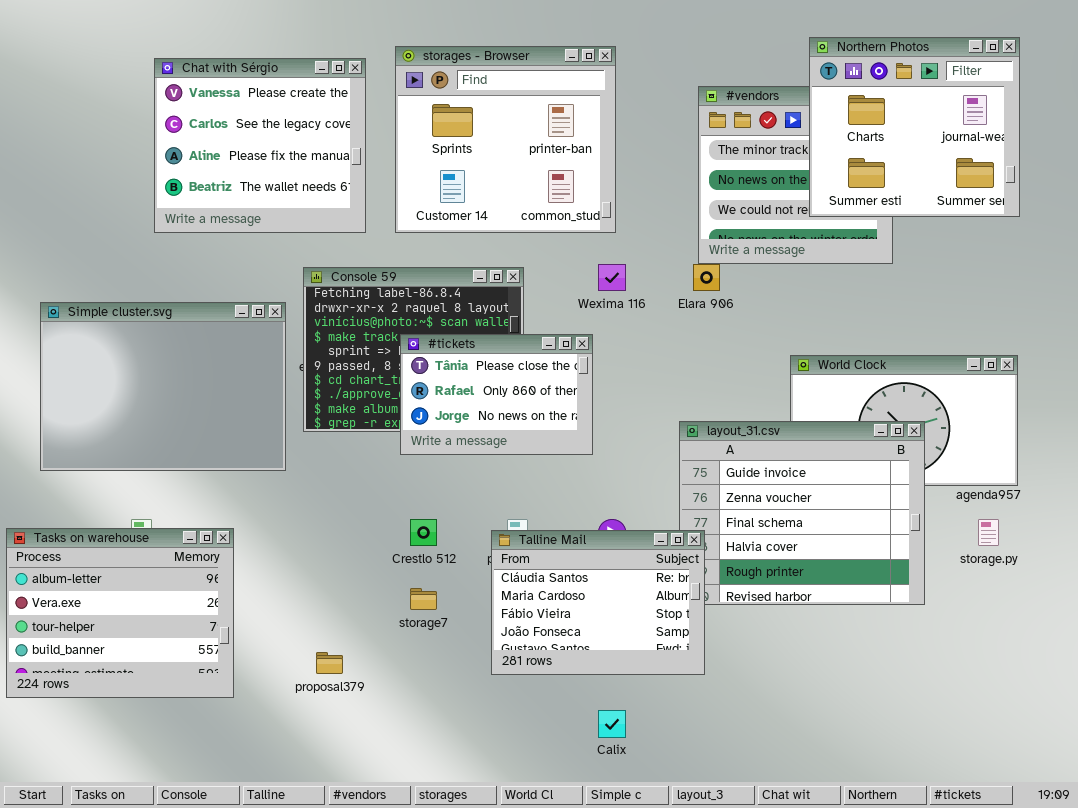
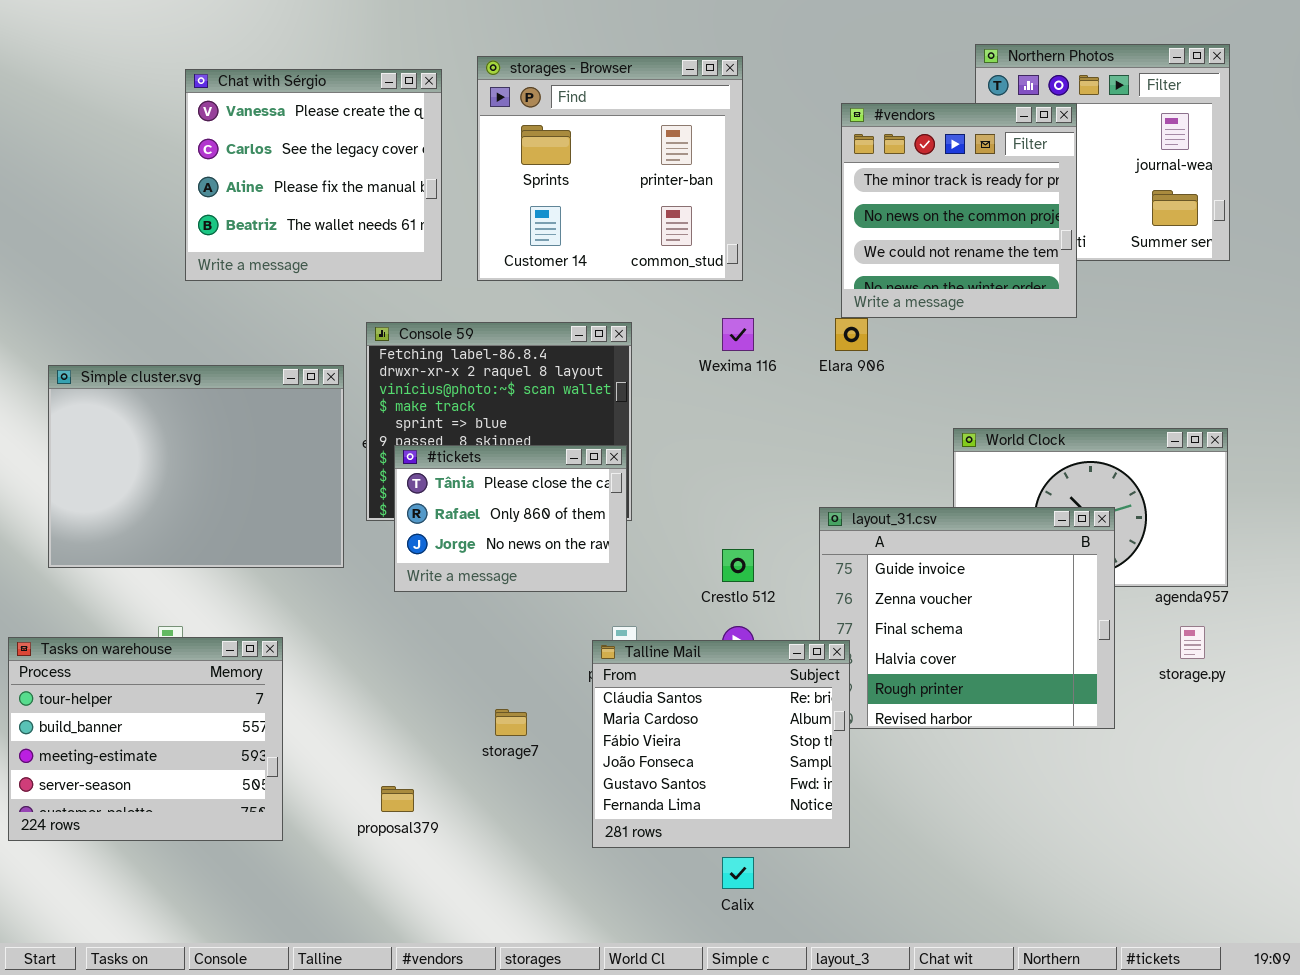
#vendors: [698,86,893,264] -> [841,103,1077,318], raised
#tickets: [400,334,593,455] -> [394,445,627,592], moved
Crestlo 512: [410,519,437,546] -> [722,549,754,582], moved
Tasks on warehouse: [6,528,234,698] -> [8,637,283,841], scrolled down 2 rows
Talline Mail: [491,530,705,675] -> [592,640,850,848], resized

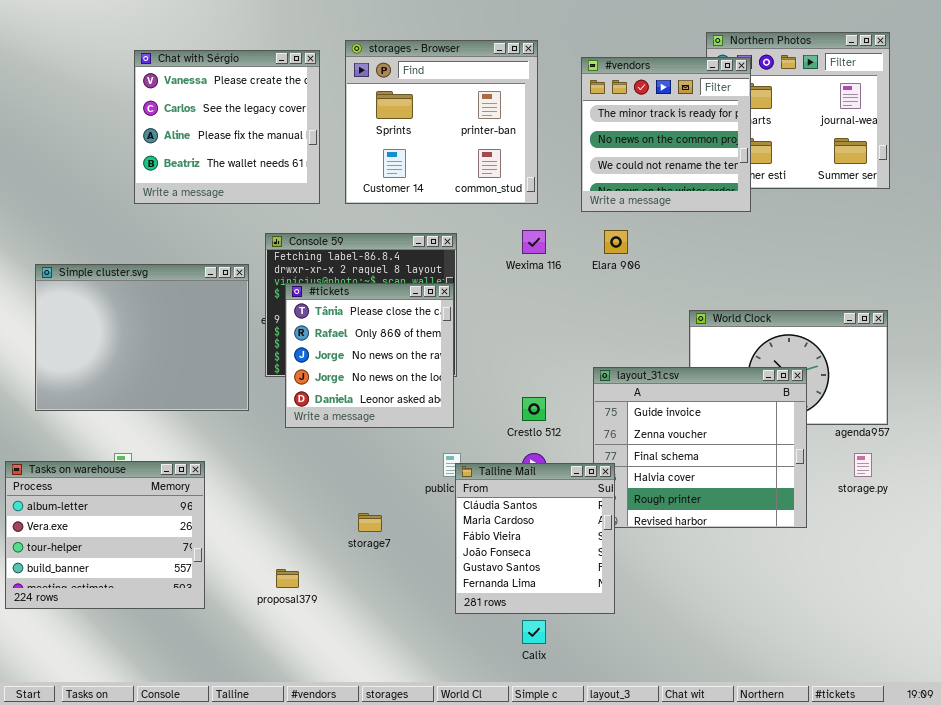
#vendors: [841,103,1077,318] -> [581,57,751,212], moved
#tickets: [394,445,627,592] -> [285,283,454,428], resized
Tasks on warehouse: [8,637,283,841] -> [5,461,205,609], scrolled up 2 rows
Talline Mail: [592,640,850,848] -> [455,463,615,614], resized

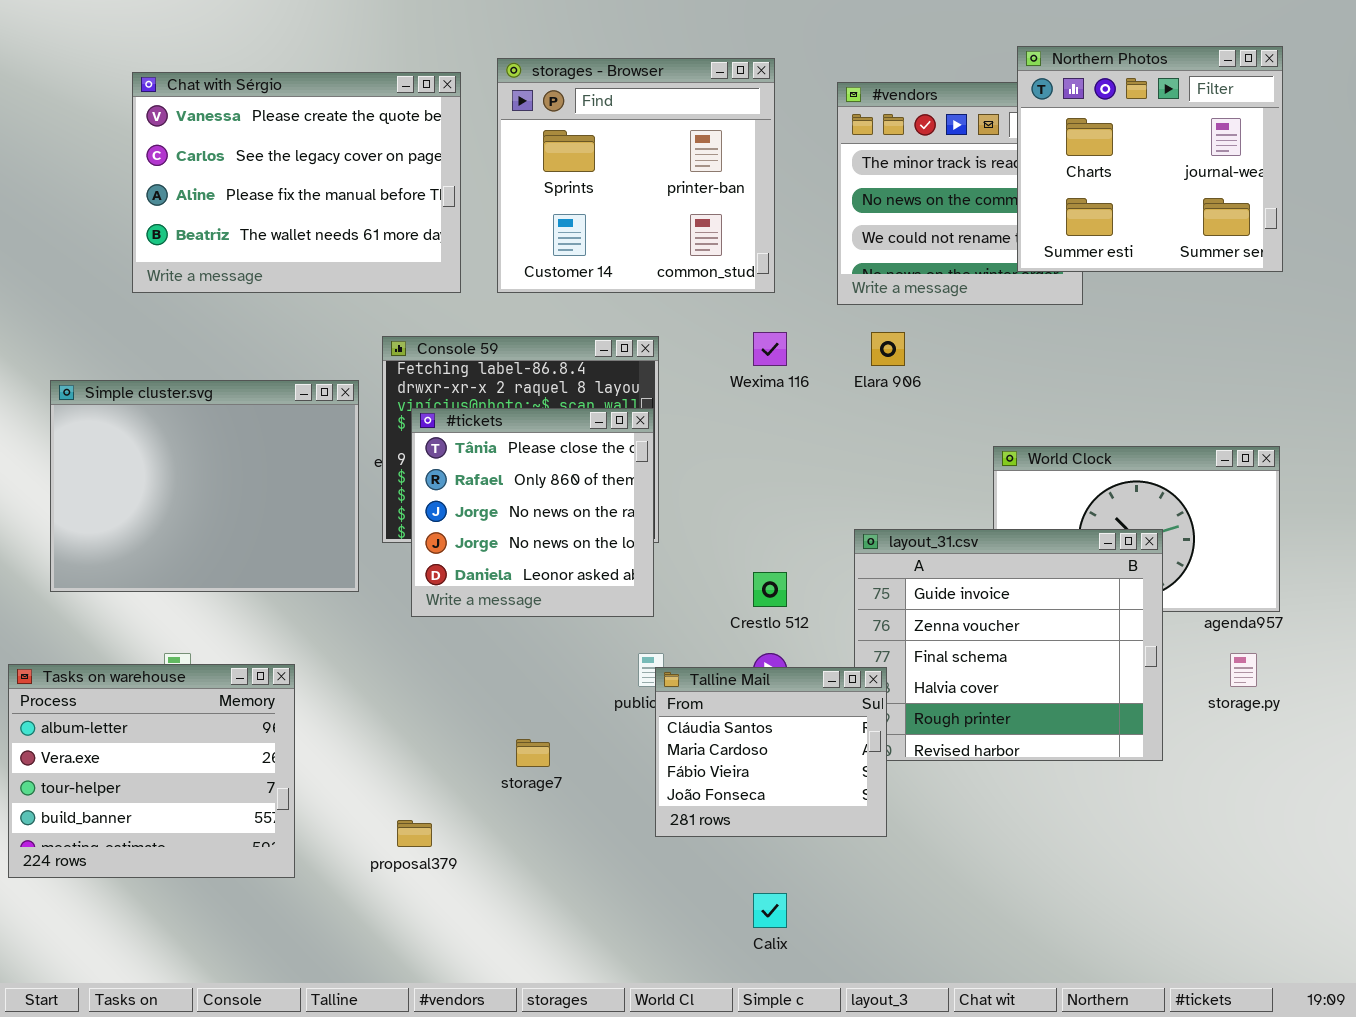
Northern Photos: [706,32,890,189] -> [1017,46,1283,272], raised
Chat with Sérgio: [134,50,320,204] -> [132,72,461,293], resized
Talline Mail: [455,463,615,614] -> [655,667,887,837], resized

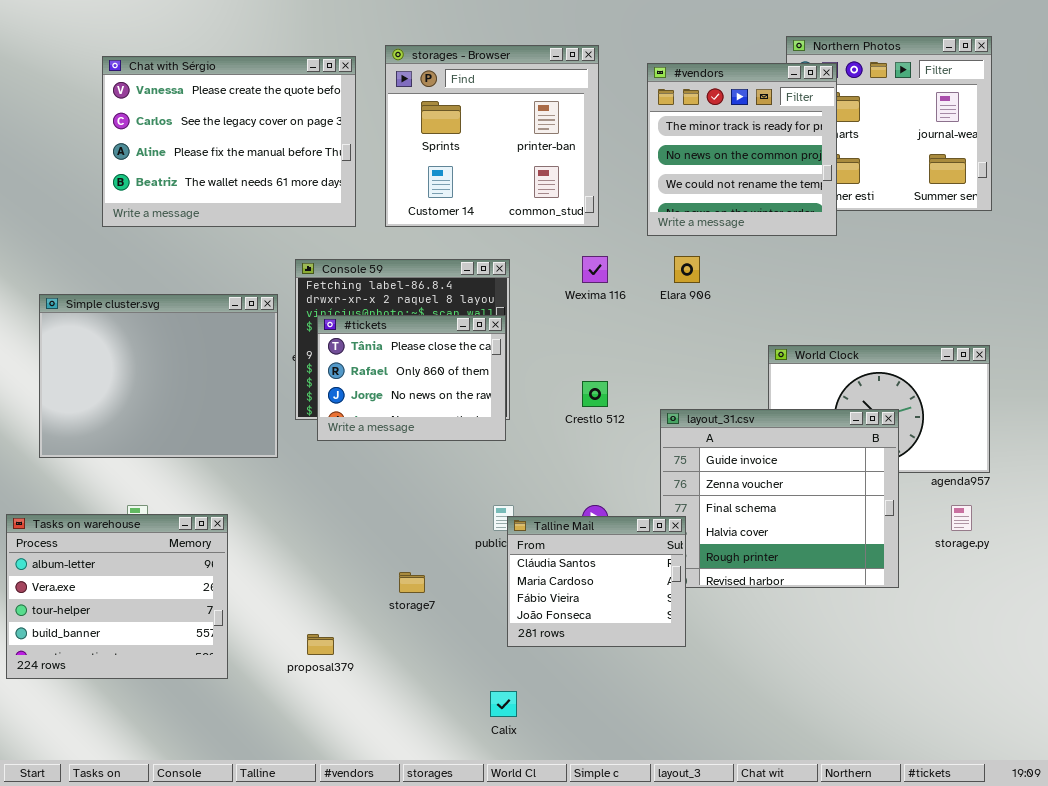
#vendors: [837,82,1083,305] -> [647,63,837,236], raised
#tickets: [411,408,654,617] -> [317,315,506,441], resized
Crestlo 512: [753,572,787,607] -> [582,381,608,407], moved
Calix: [753,893,787,928] -> [490,691,517,717], moved

